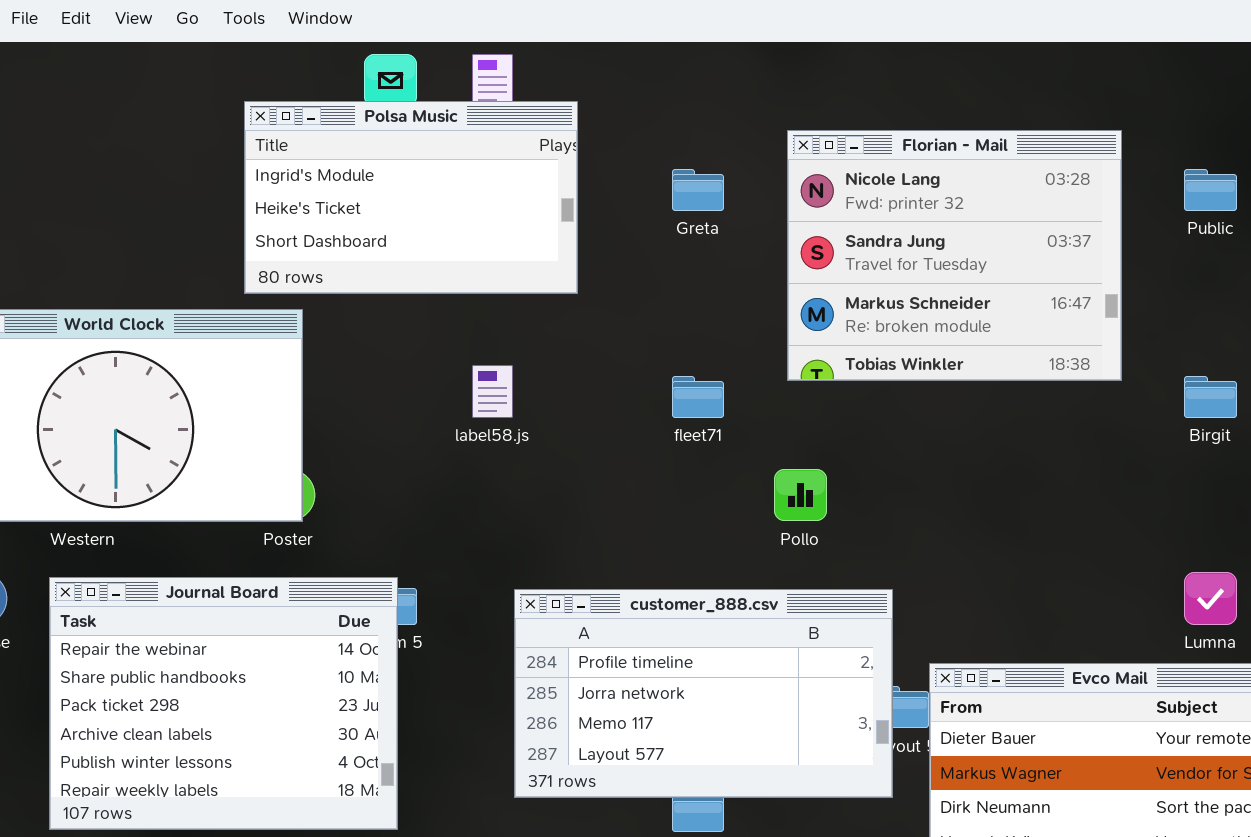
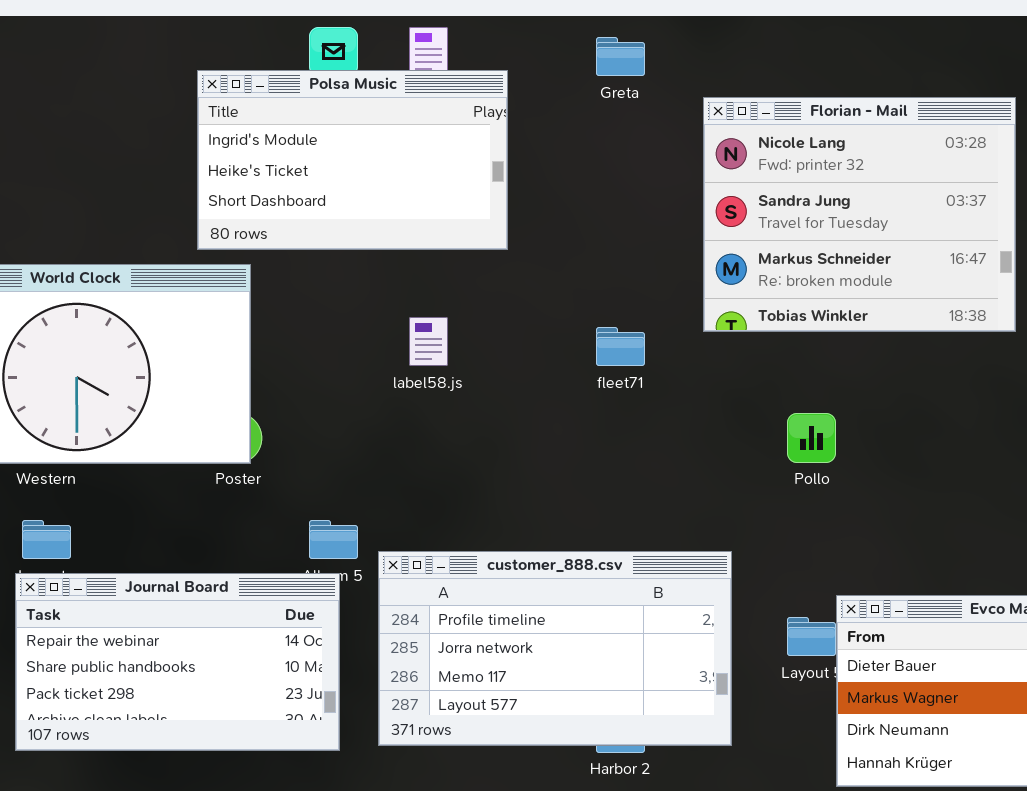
Greta: [672,169,724,211] -> [596,37,645,76], moved
Pollo: [774,469,827,521] -> [787,413,836,463], moved
Journal Board: [49,577,398,830] -> [15,573,340,751], resized
customer_888.csv: [514,589,893,798] -> [378,551,732,746], moved

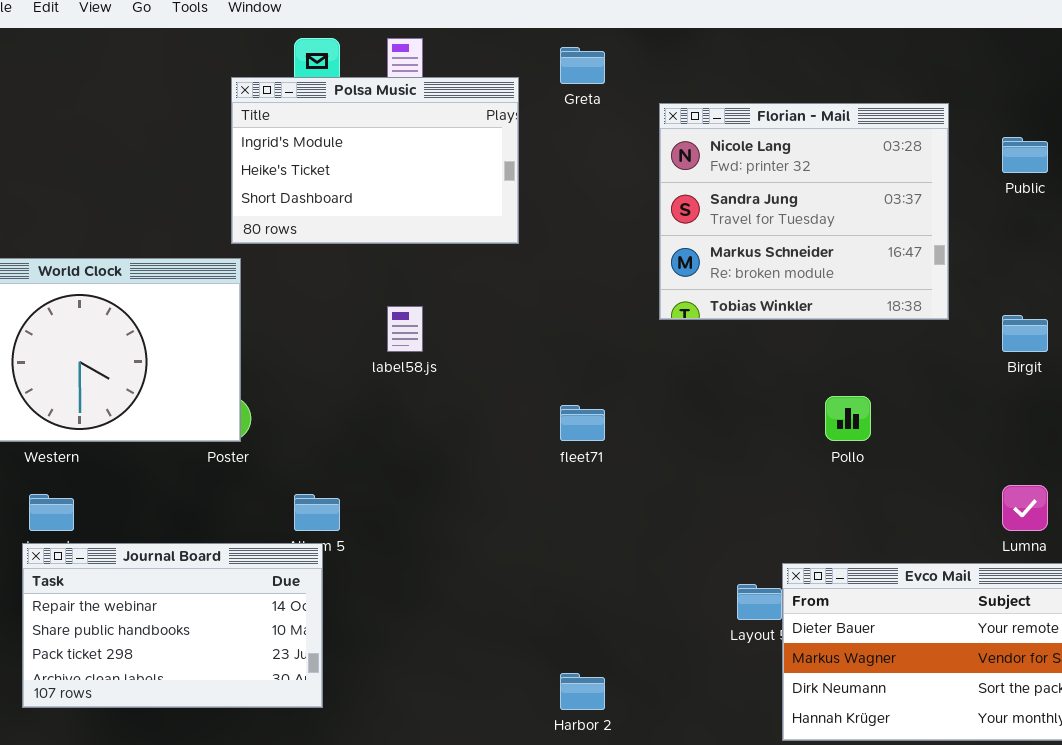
Polsa Music: [197,70,508,250] -> [231,77,519,244], moved
fleet71: [596,327,645,366] -> [560,405,605,441], moved
Pollo: [787,413,836,463] -> [825,396,871,441], moved
customer_888.csv: [378,551,732,746] -> none, closed

